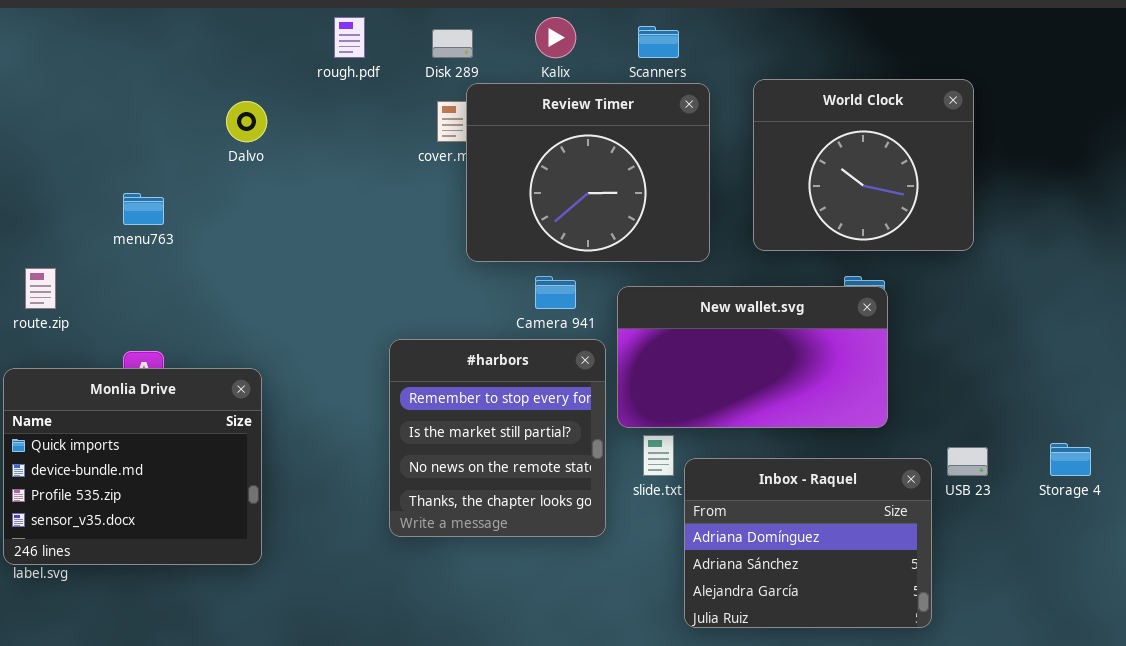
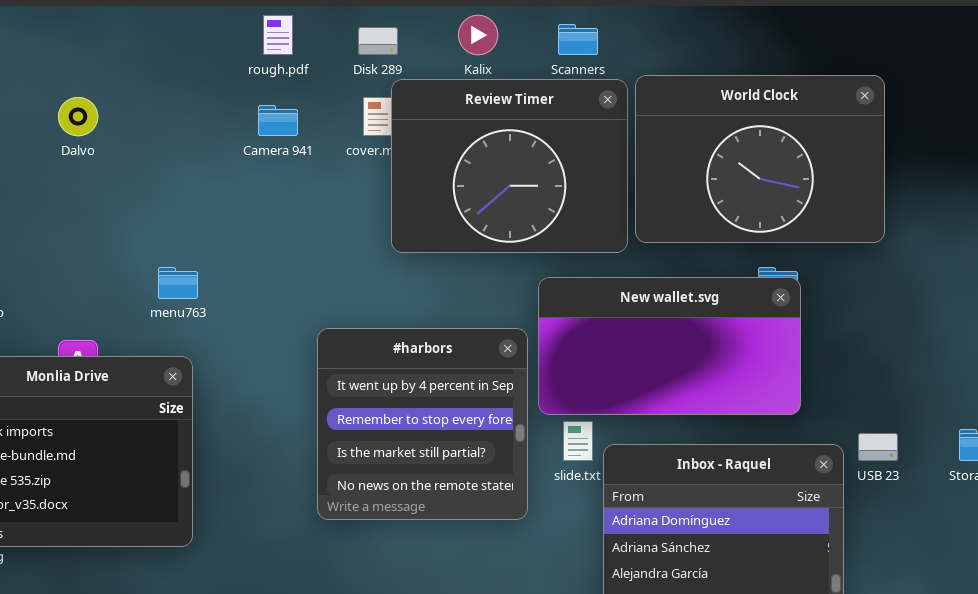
World Clock: [753,79,974,251] -> [635,75,885,243], resized
Dalvo: [226,101,267,142] -> [58,97,98,136], moved
menu763: [123,193,164,225] -> [158,267,198,299], moved
Camera 941: [535,276,576,309] -> [258,105,298,136], moved
#harbors: [389,339,606,537] -> [317,328,528,520], scrolled up 1 row

